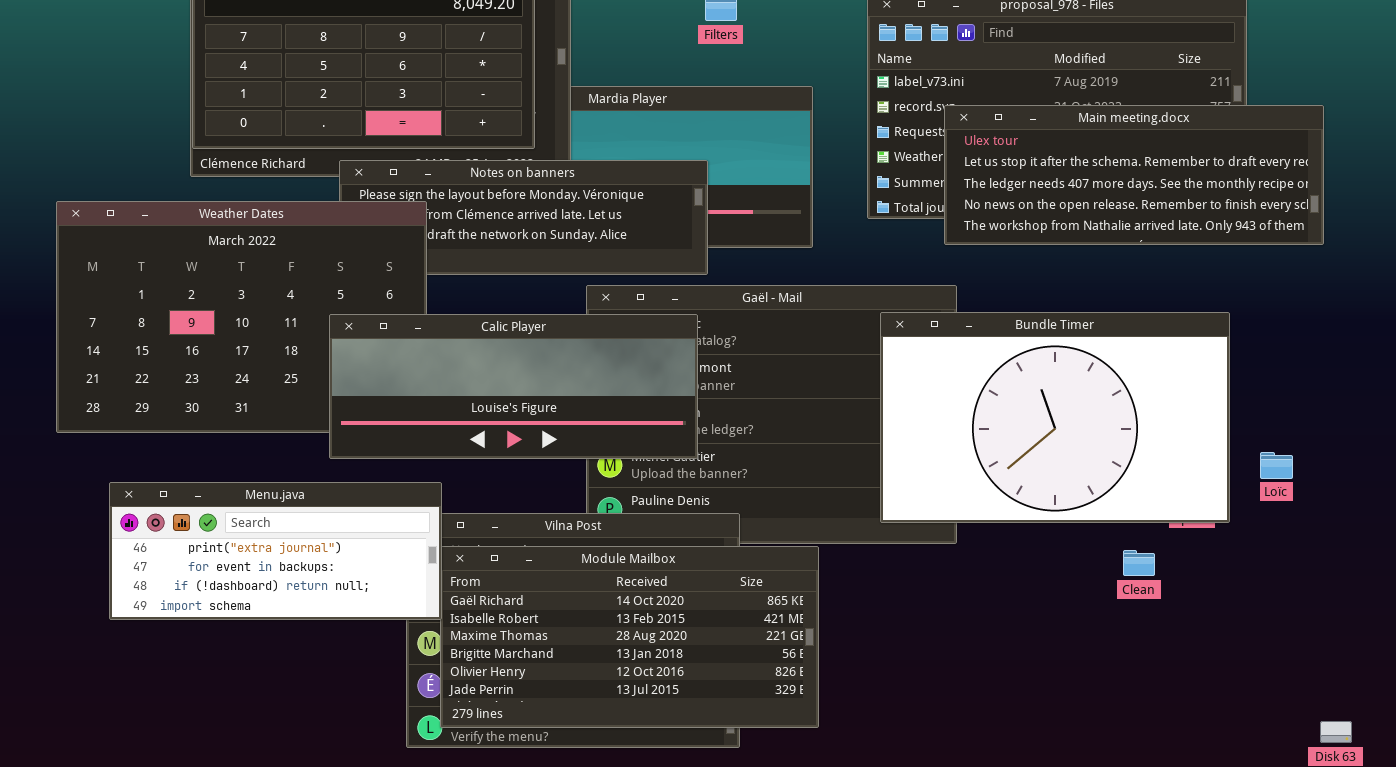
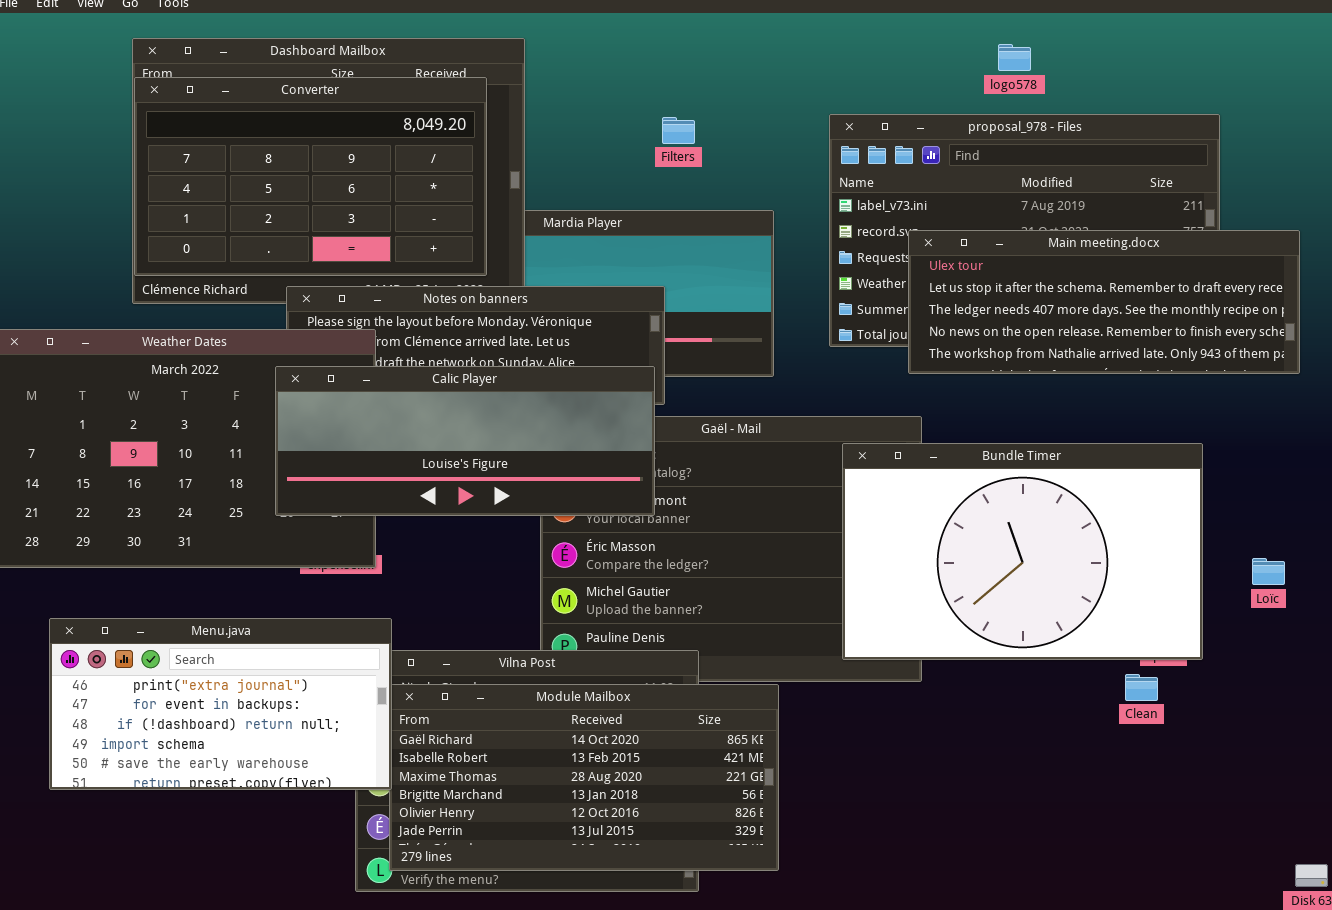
Calic Player: [329,314,698,459] -> [275,366,655,516], moved
Loïc: [1260,452,1293,479] -> [1252,558,1285,585], moved
Menu.java: [109,482,442,620] -> [49,618,392,790], resized
Clean: [1123,550,1155,576] -> [1125,674,1158,701], moved

